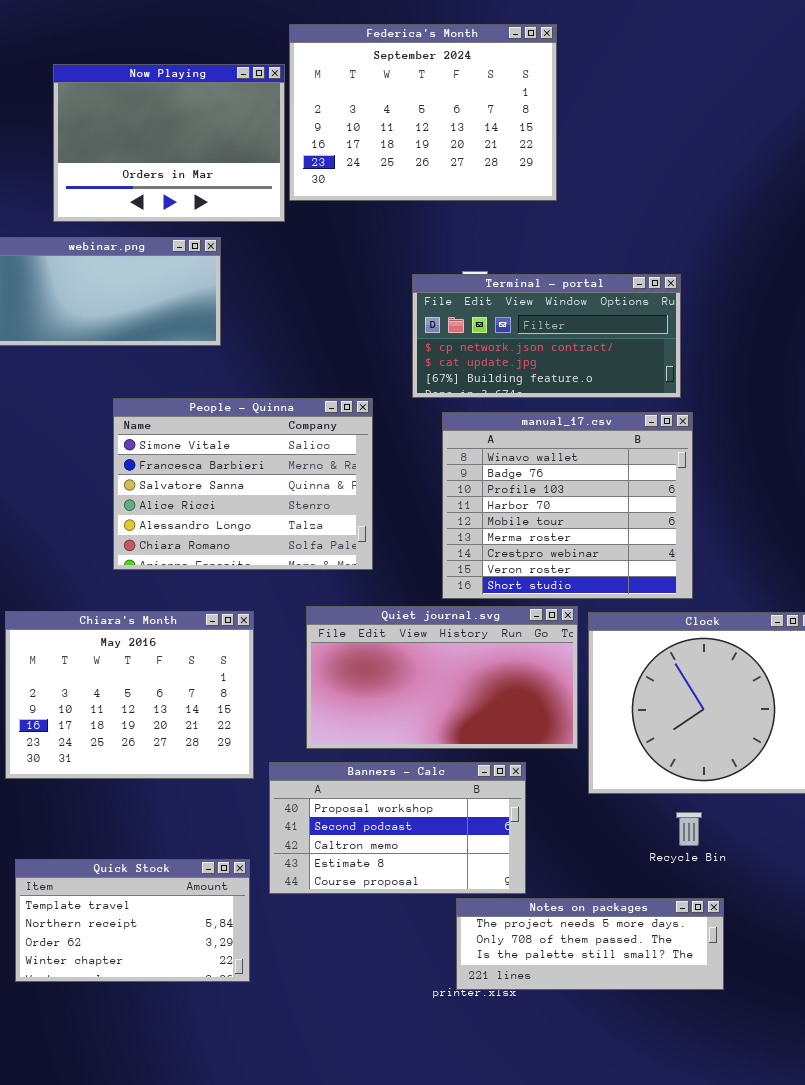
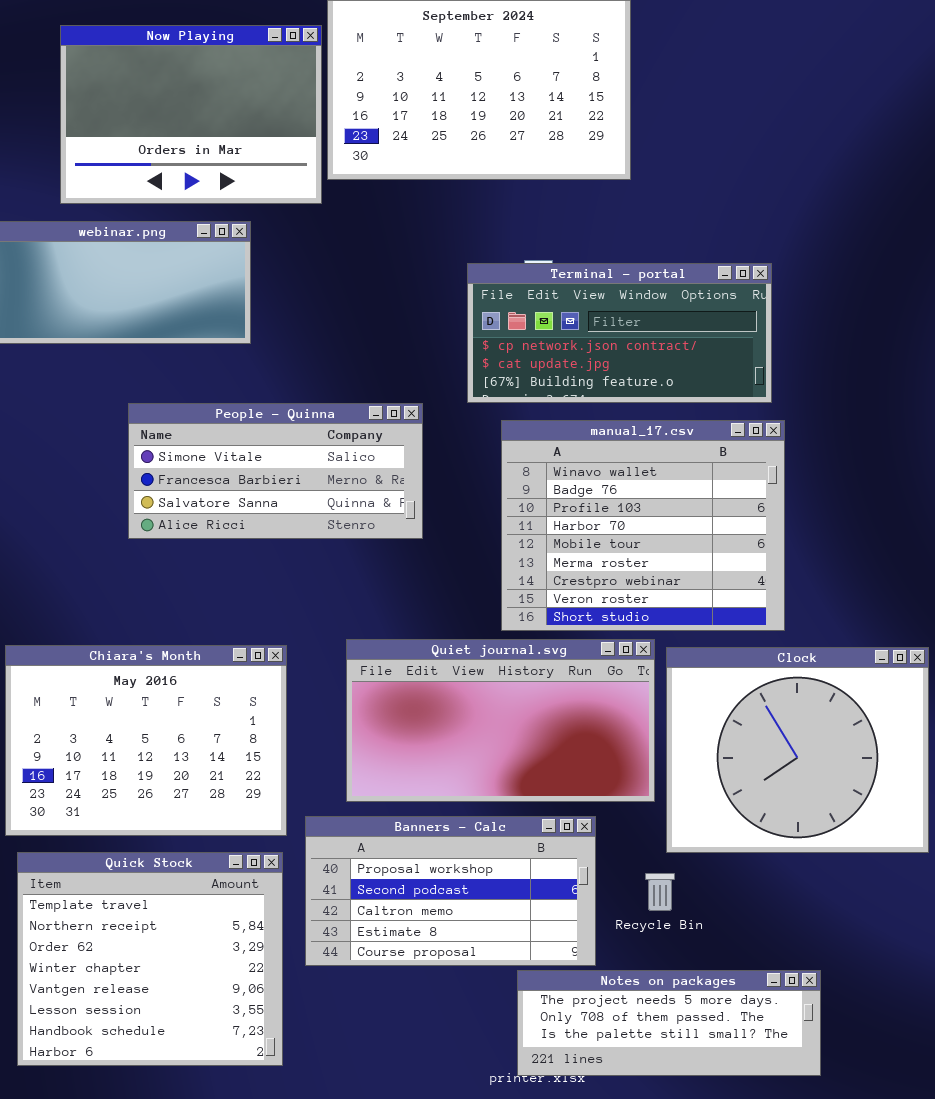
People - Quinna: [113,398,373,570] -> [128,403,423,539], resized
Recycle Bin: [676,812,702,846] -> [645,873,675,911], moved
Quick Stock: [15,859,250,982] -> [17,852,283,1066], resized

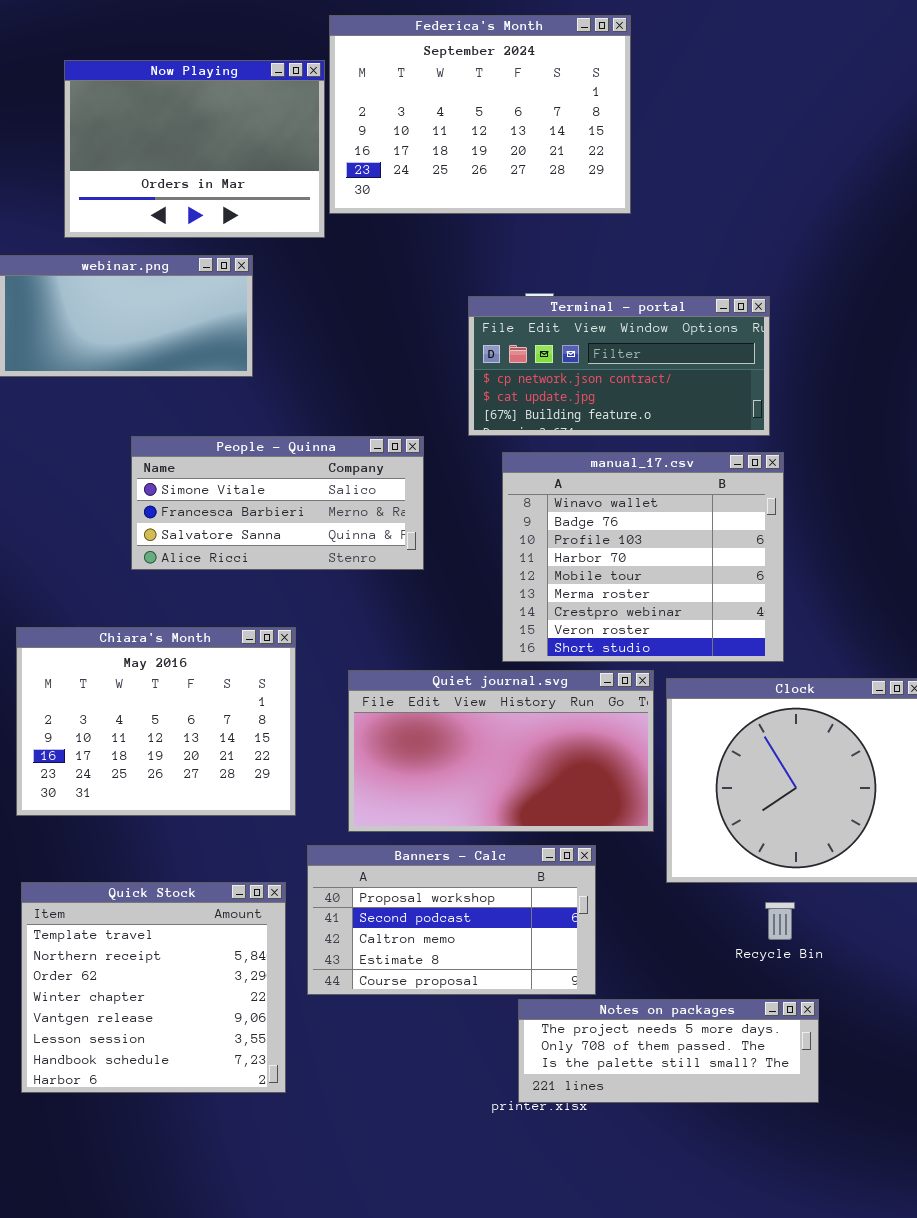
Chiara's Month: [5,645,287,836] -> [16,627,296,816], moved
Recycle Bin: [645,873,675,911] -> [765,902,795,940], moved

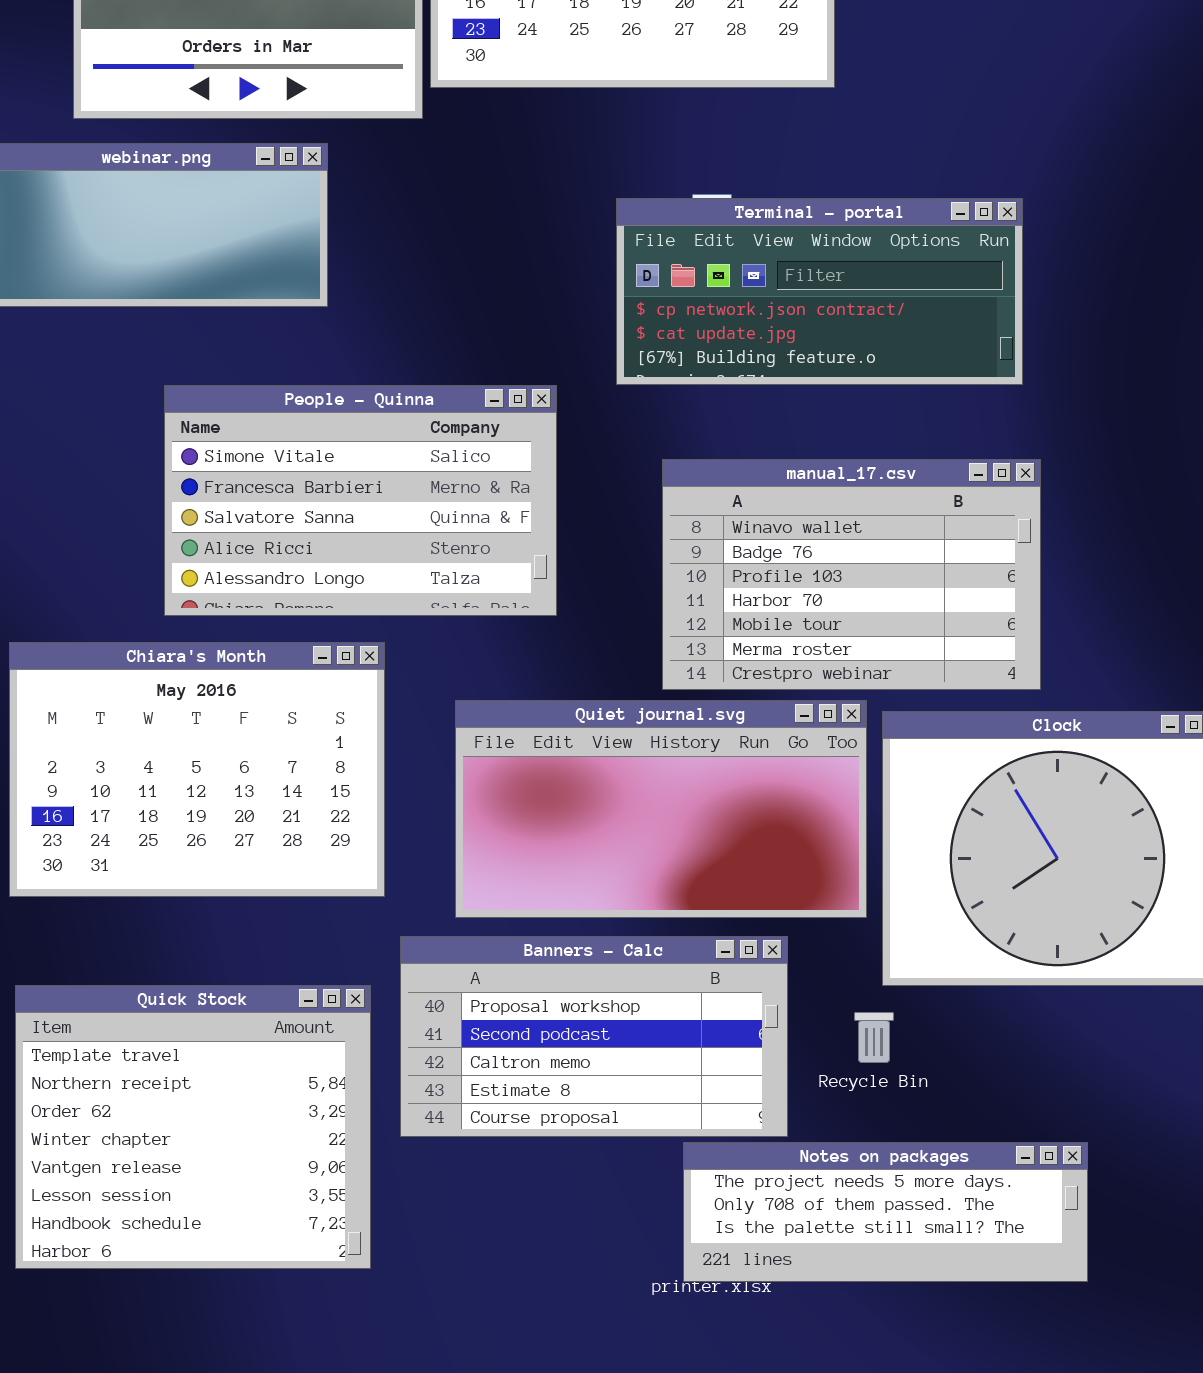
People - Quinna: [131,436,424,570] -> [164,385,557,616], resized
manual_17.csv: [502,452,784,662] -> [662,459,1041,690], resized
Recycle Bin: [765,902,795,940] -> [854,1012,894,1063], moved

